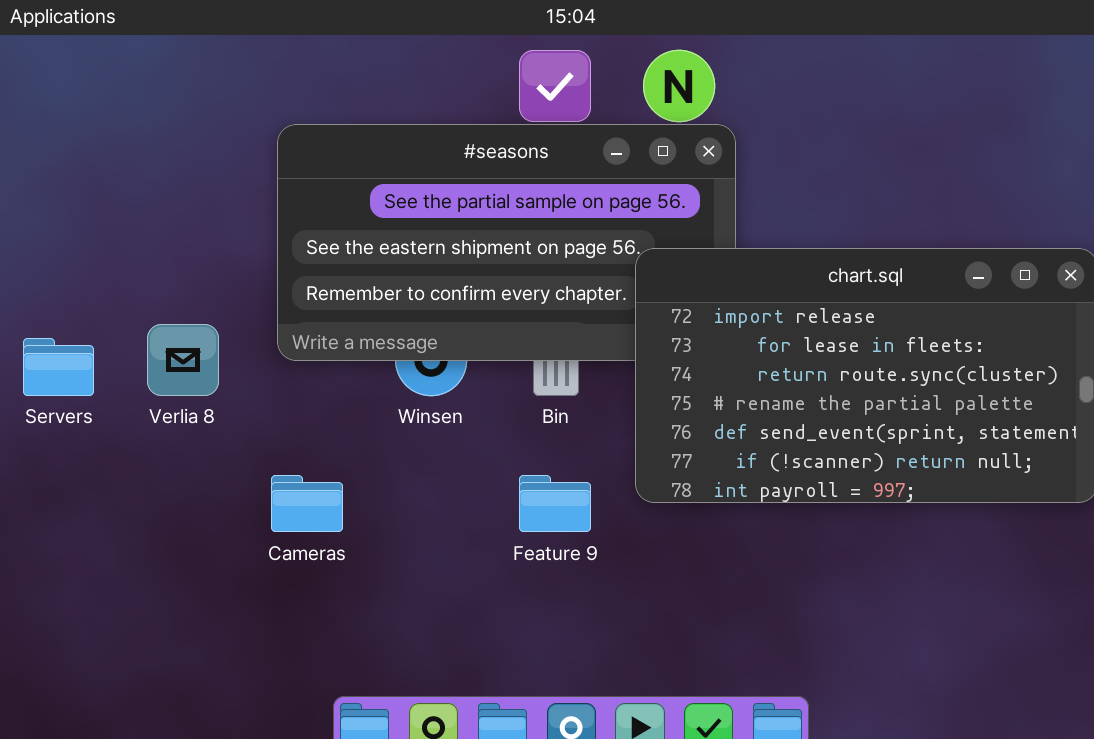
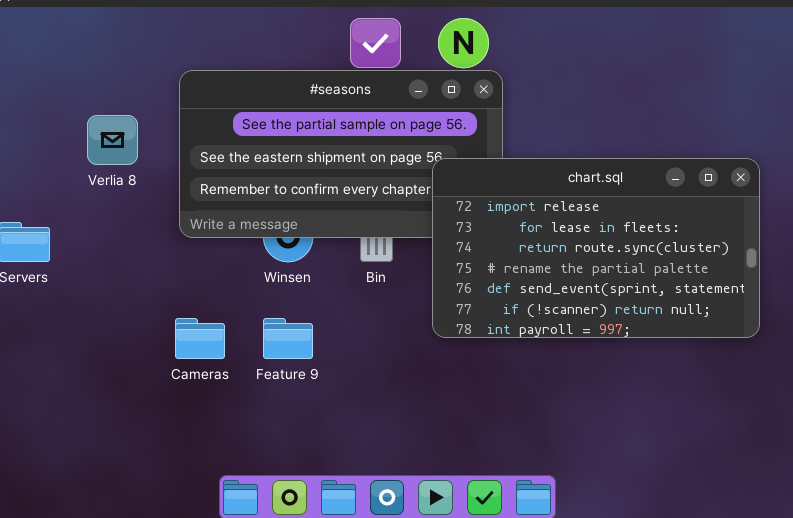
Verlia 8: [147,324,219,396] -> [87,115,138,165], moved
Feature 9: [519,475,591,532] -> [263,318,313,359], moved

